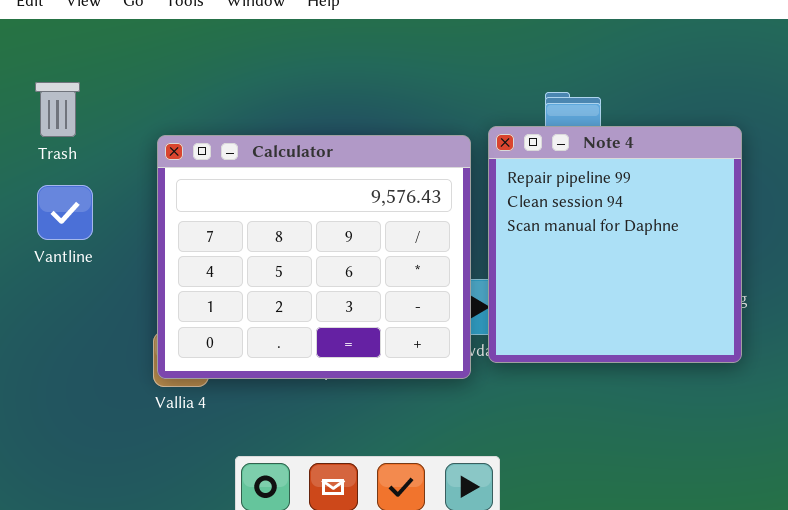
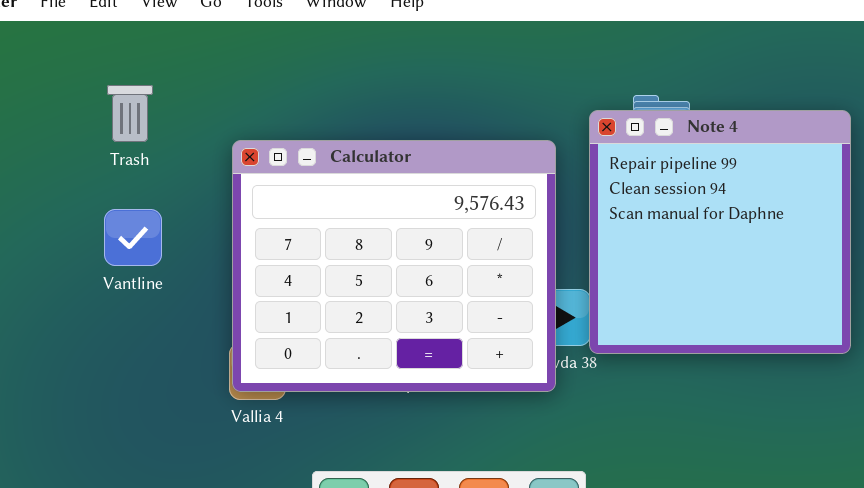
Note 4: [488,126,742,363] -> [589,110,851,354], moved
Vantline: [37,185,93,240] -> [104,209,162,266], moved

